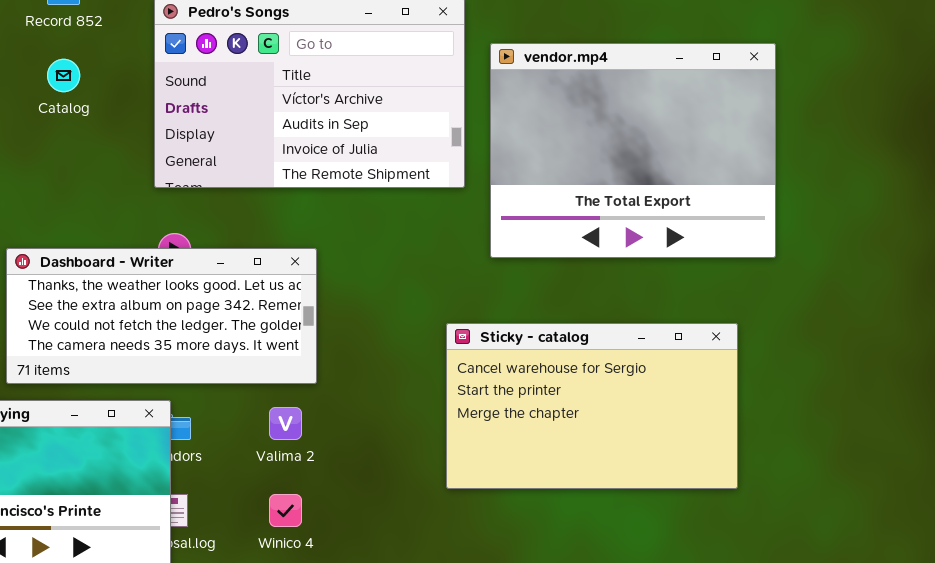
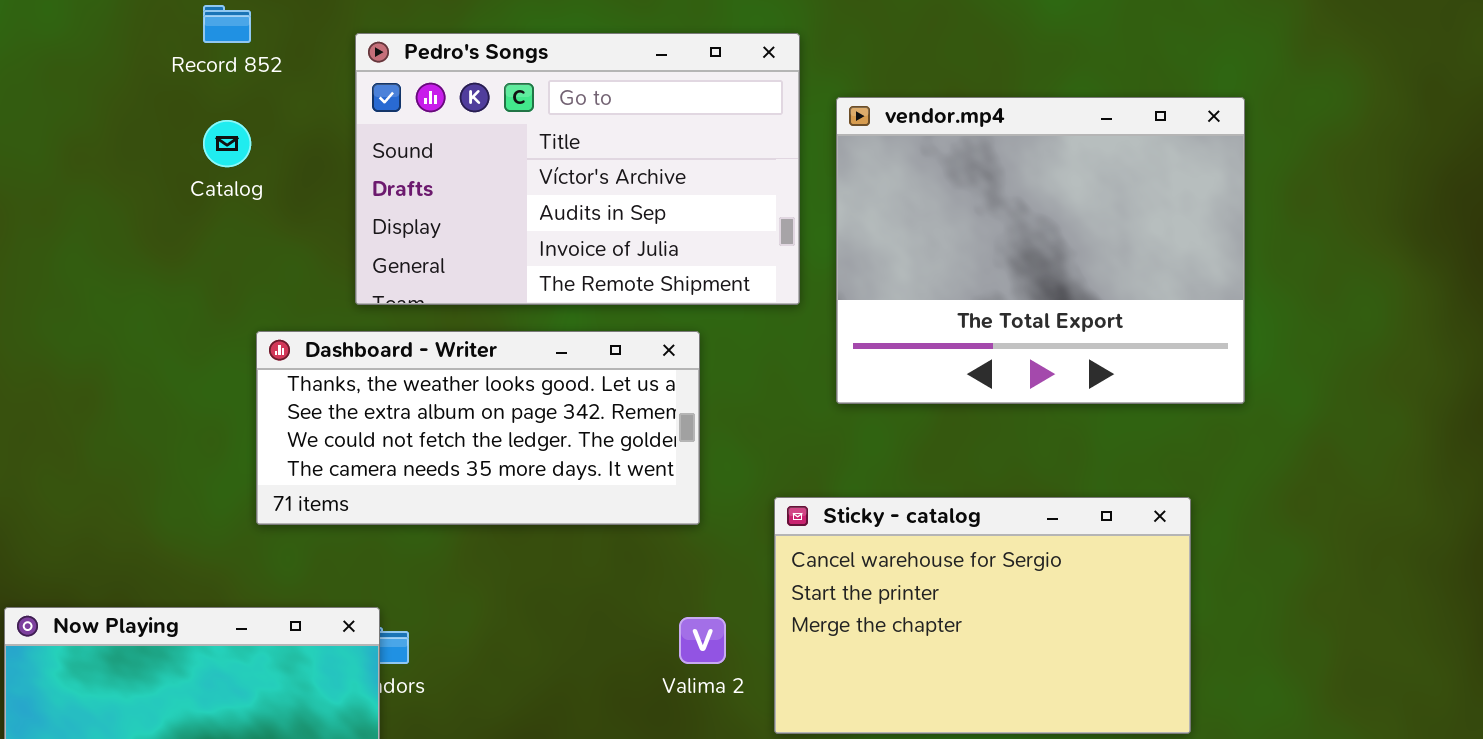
Dashboard - Writer: [6,248,317,384] -> [256,331,700,525], moved
Valima 2: [269,407,302,440] -> [679,617,726,664], moved

